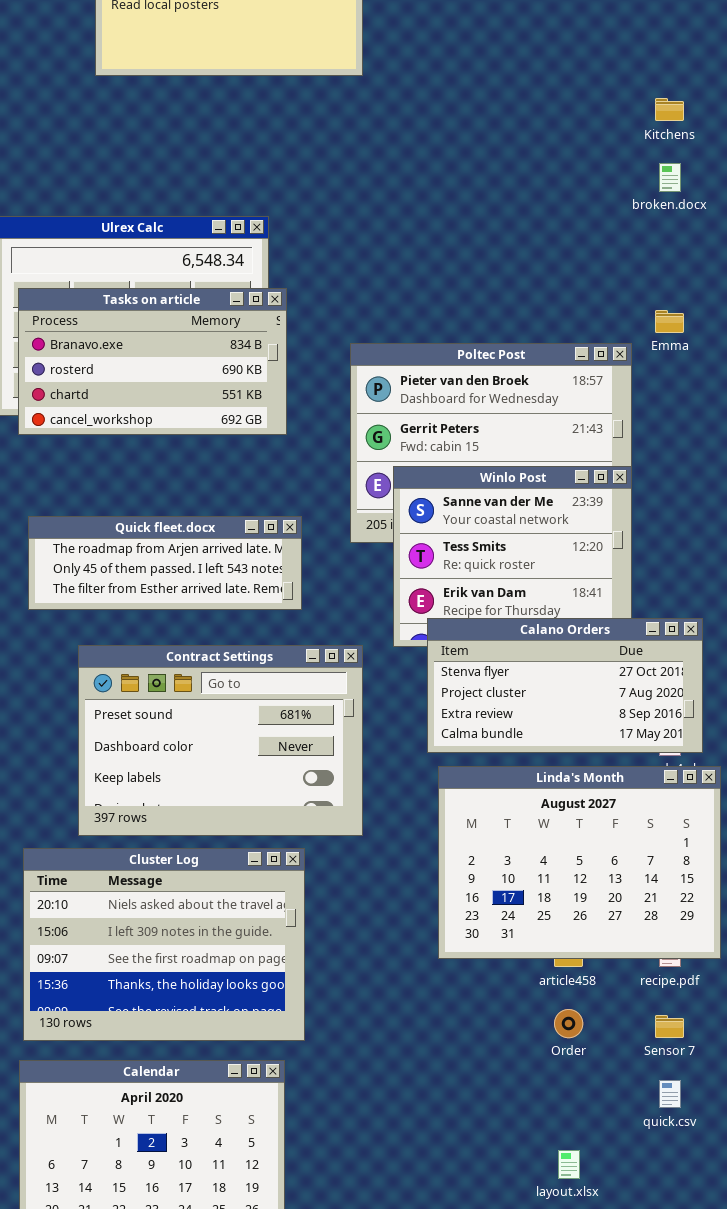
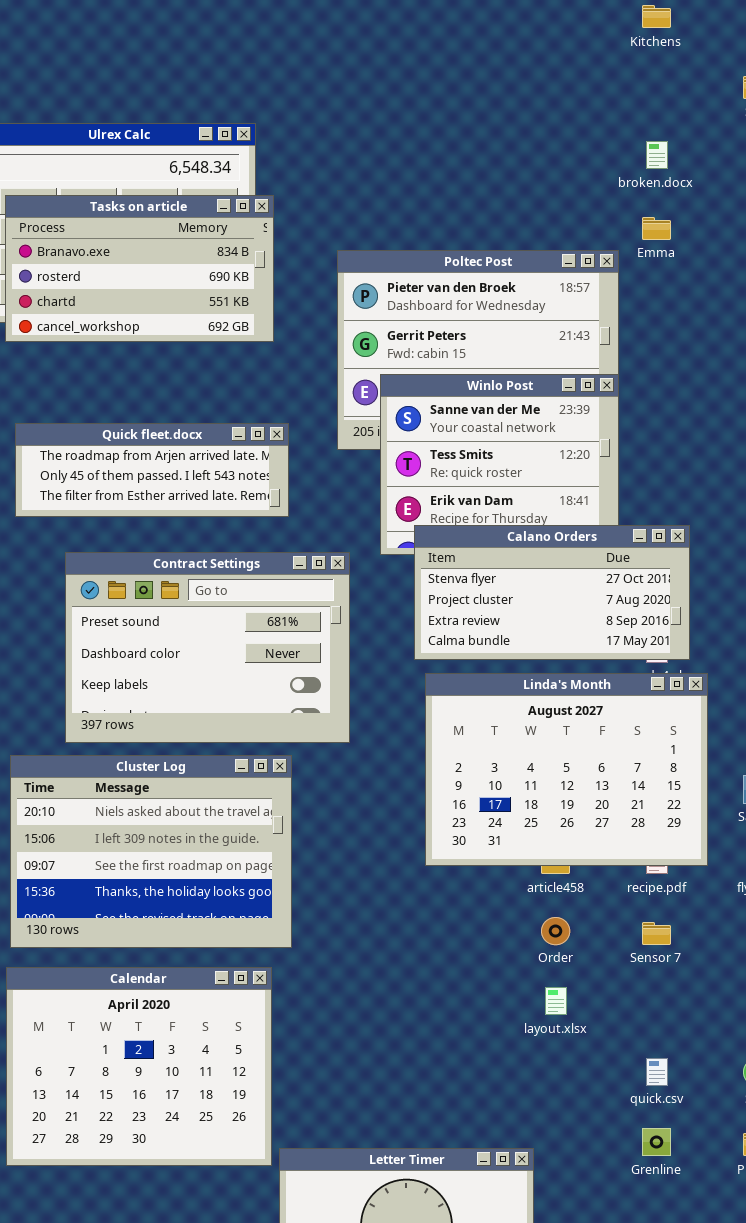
broken.docx: [659,163,681,192] -> [646,141,668,169], moved
quick.csv: [659,1080,681,1108] -> [646,1058,668,1086], moved
layout.xlsx: [558,1150,580,1179] -> [545,987,567,1015], moved

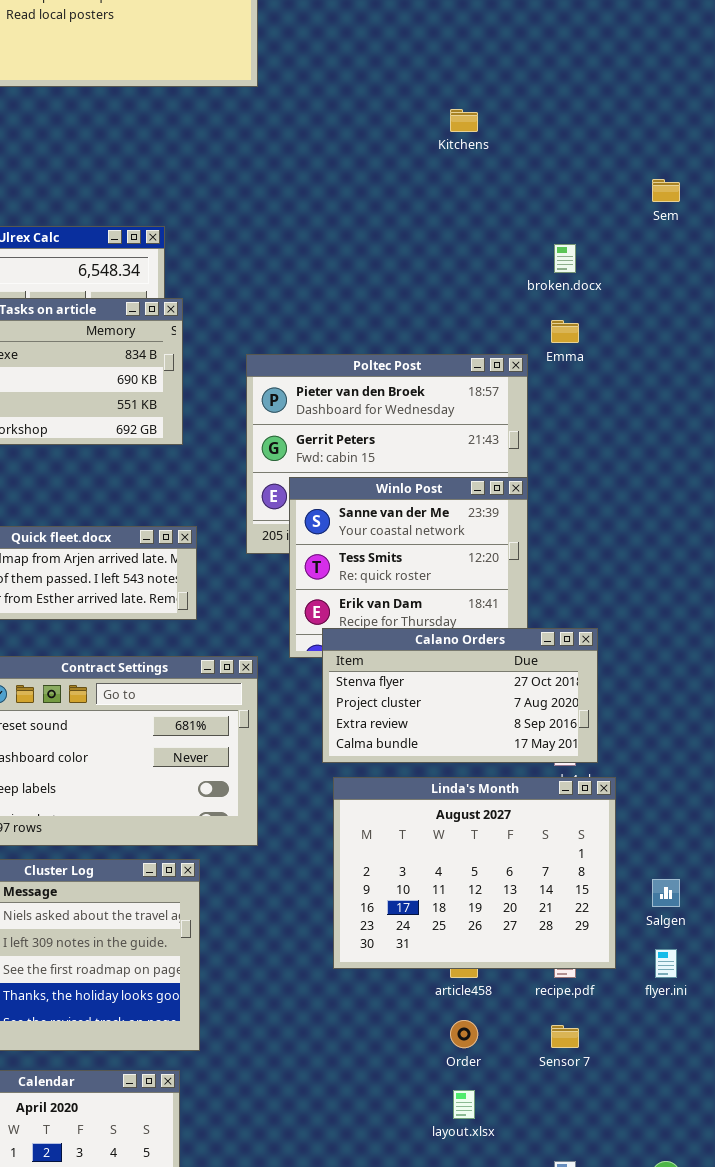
Kitchens: [642,5,671,28] -> [450,109,478,132], moved

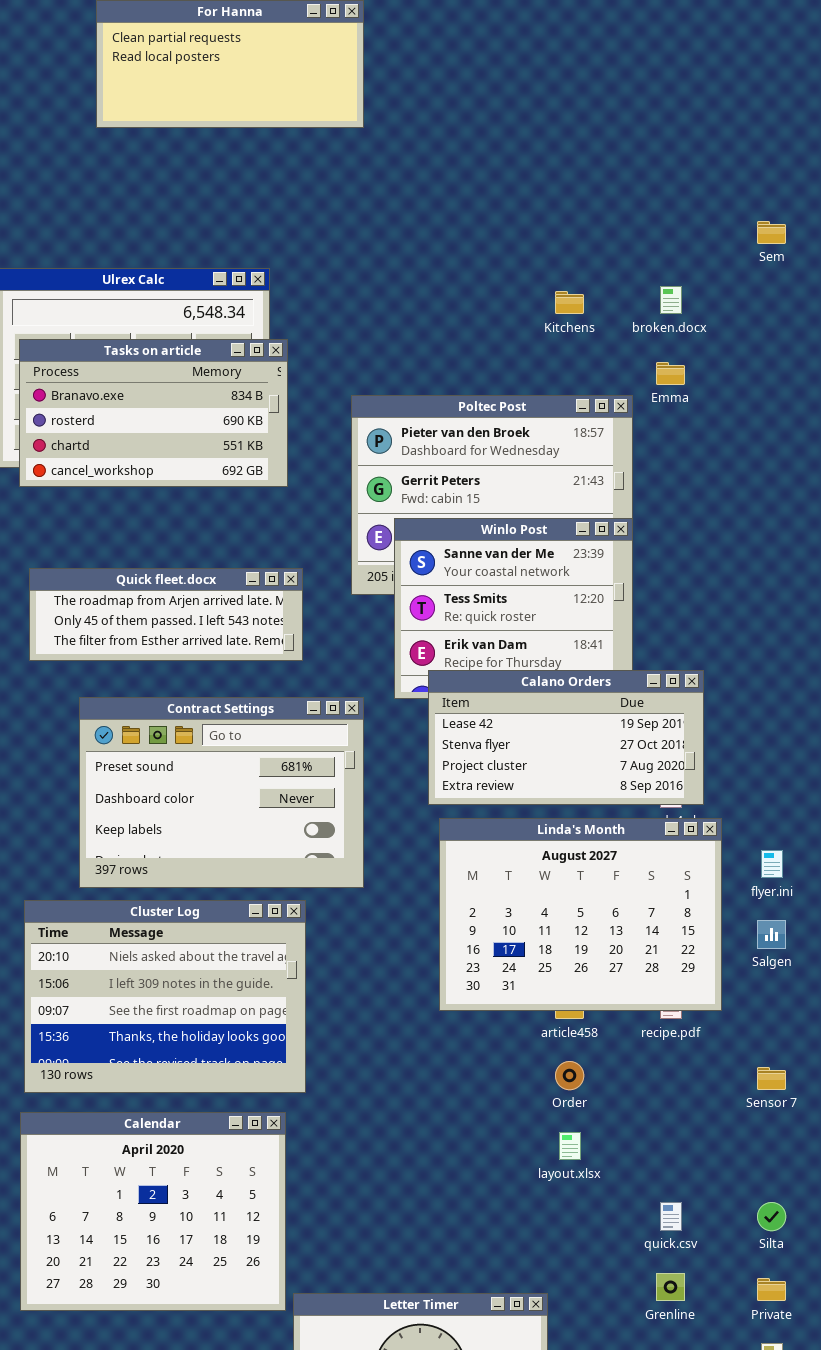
Kitchens: [450,109,478,132] -> [555,291,584,314], moved
Calano Orders: [322,628,598,763] -> [428,670,704,805], scrolled up 1 row
flyer.ini: [655,949,677,978] -> [761,850,783,878], moved
Sensor 7: [551,1025,579,1048] -> [757,1067,786,1090], moved

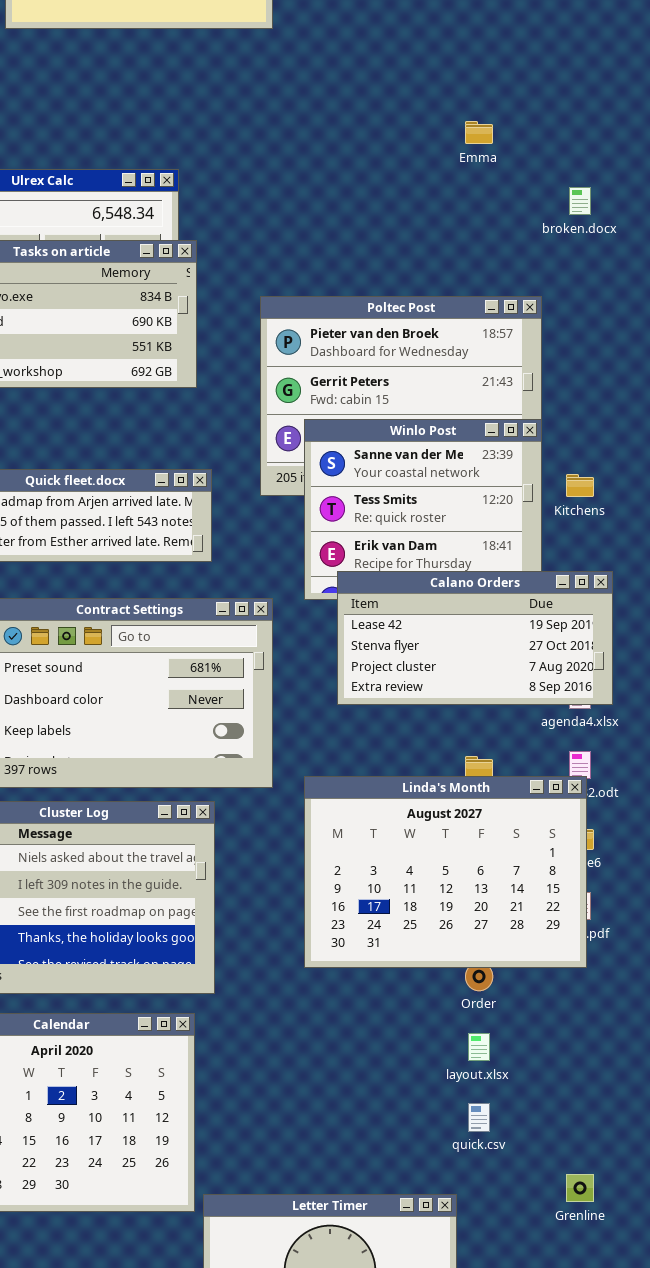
Kitchens: [555,291,584,314] -> [566,474,594,497], moved
Emma: [656,362,685,385] -> [465,121,493,144], moved
Linda's Month: [439,818,722,1011] -> [304,776,587,968], moved
quick.csv: [660,1202,682,1231] -> [468,1103,490,1132], moved

